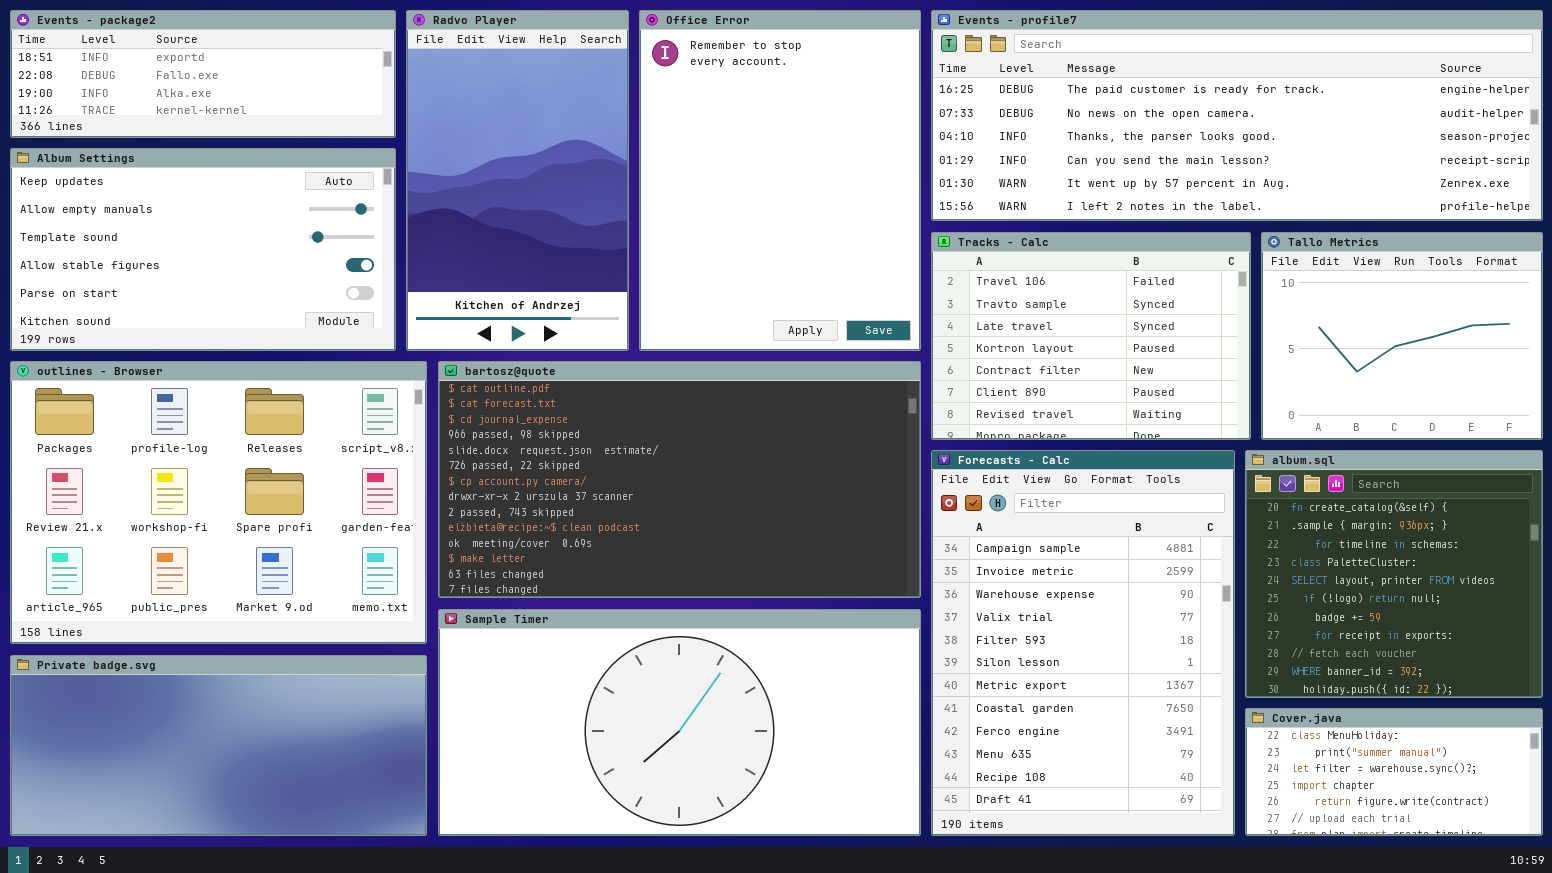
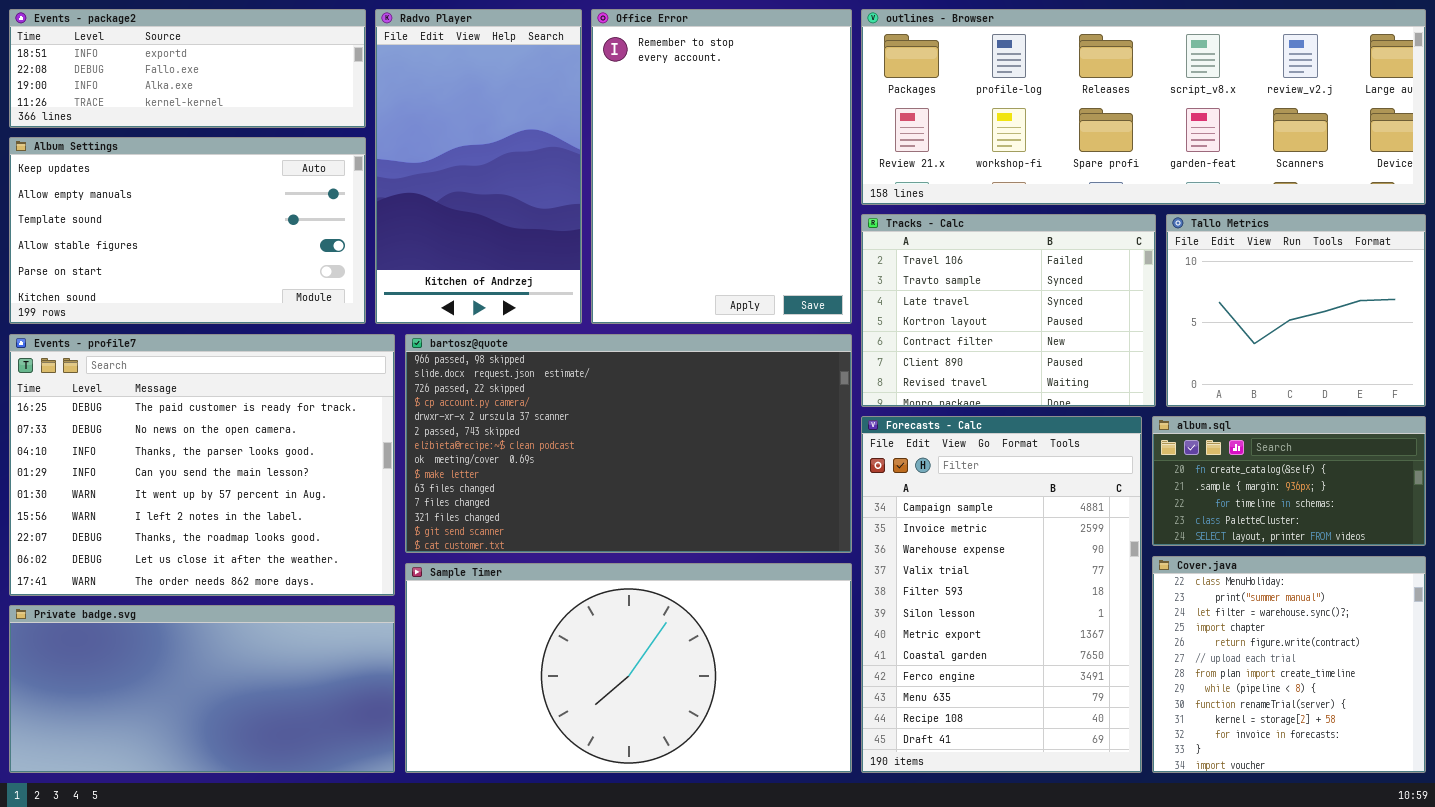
Events - profile7: [931,10,1543,221] -> [9,334,395,596], moved, resized
outlines - Browser: [10,361,427,644] -> [861,9,1426,205], moved, resized
bartosz@quote: [438,361,921,598] -> [405,334,852,553], scrolled down 3 rows
album.sql: [1245,450,1543,698] -> [1152,416,1426,546], resized
Cover.java: [1245,708,1543,836] -> [1152,556,1426,773], resized

